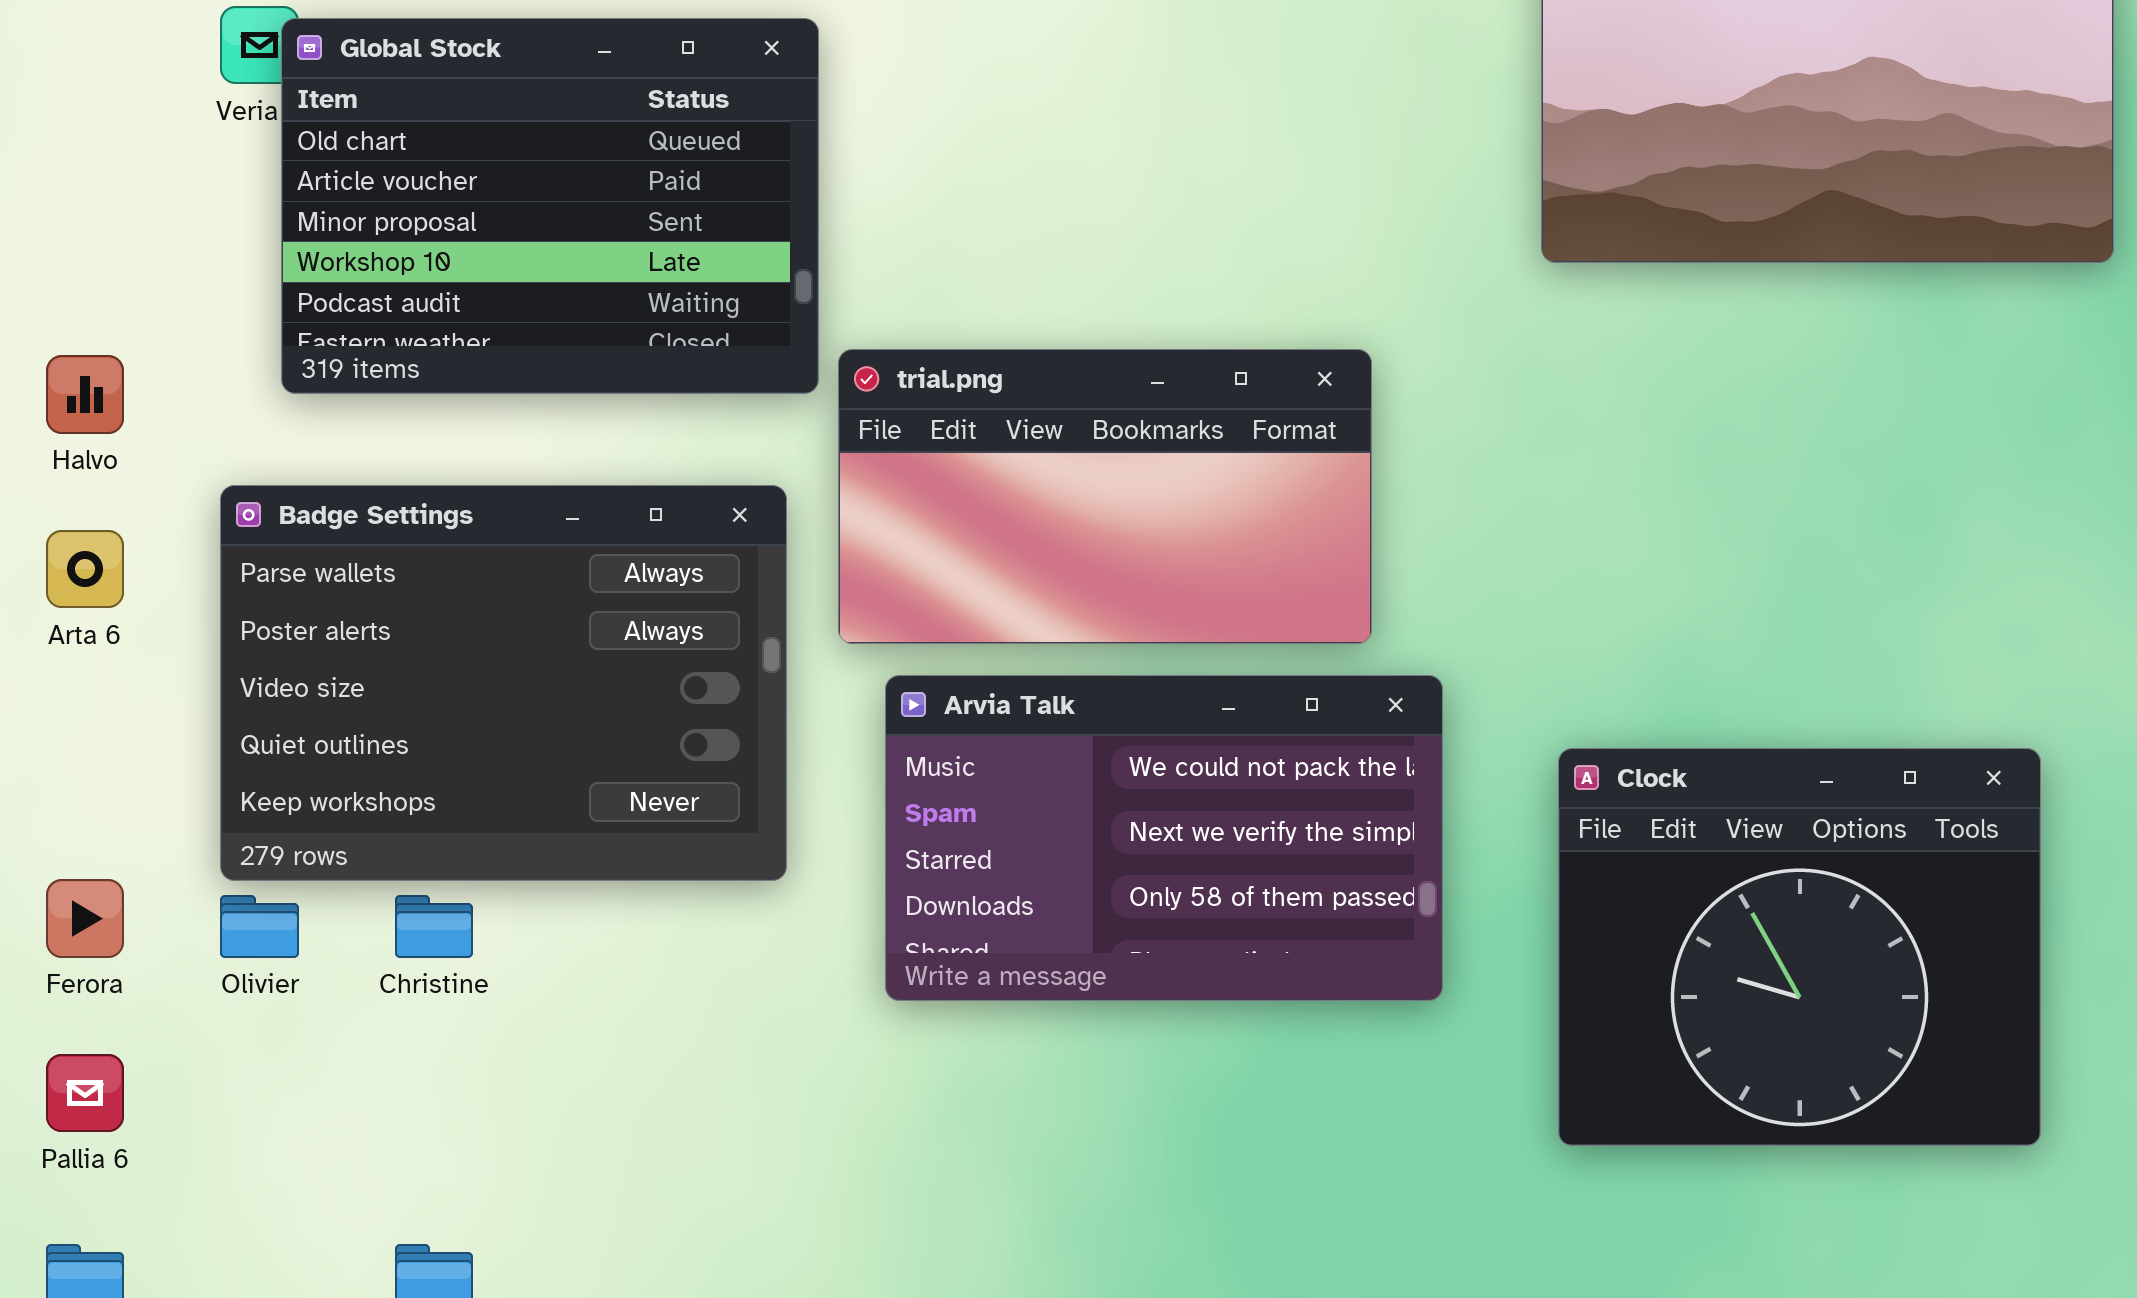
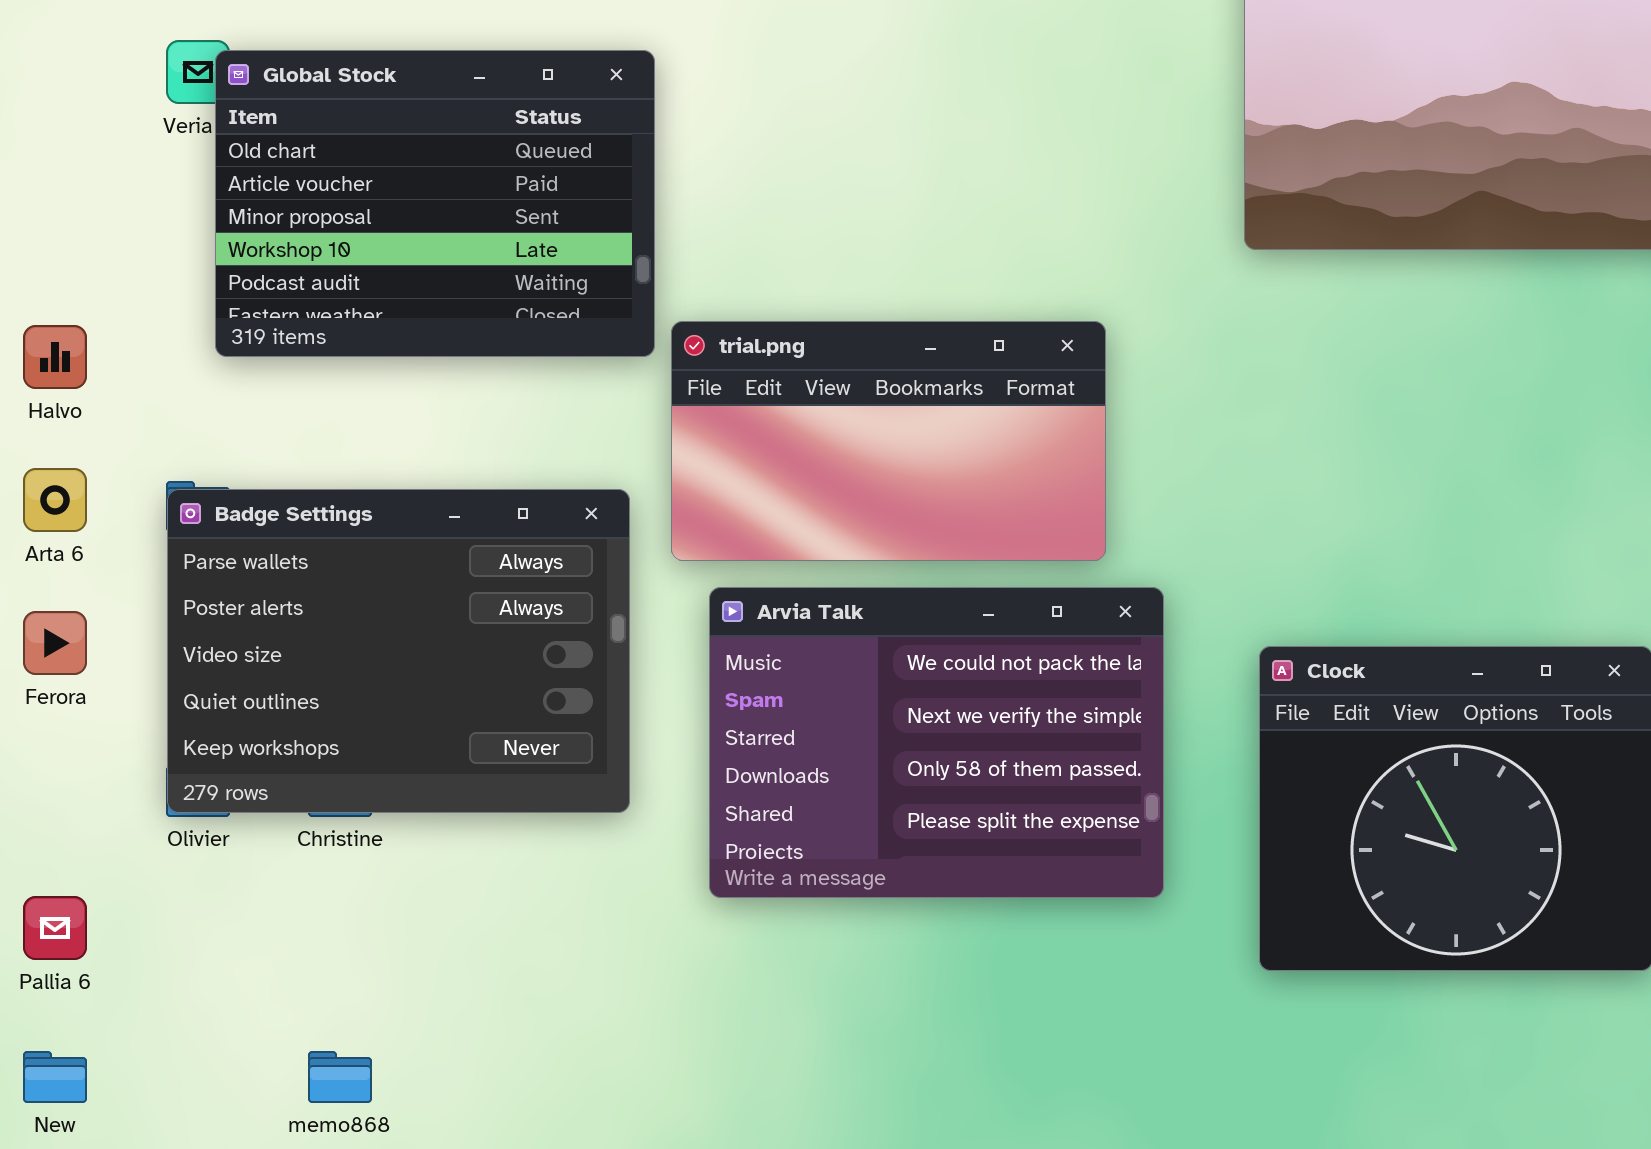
Badge Settings: [220,485,787,881] -> [167,489,630,813], moved
Arvia Talk: [885,675,1443,1001] -> [709,587,1164,898], resized
Ferora: [46,879,124,958] -> [23,611,87,675], moved

